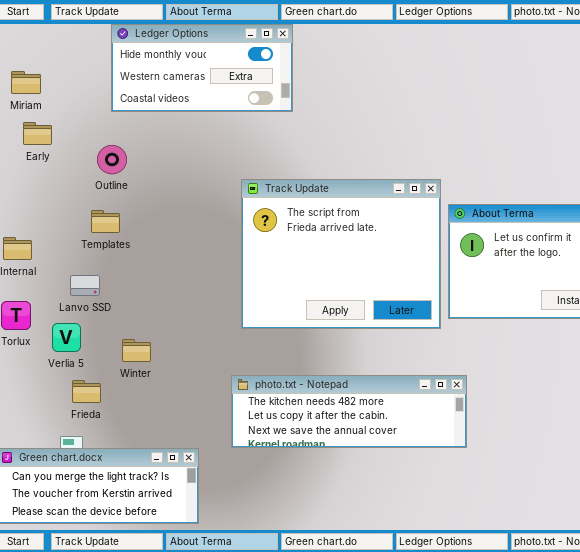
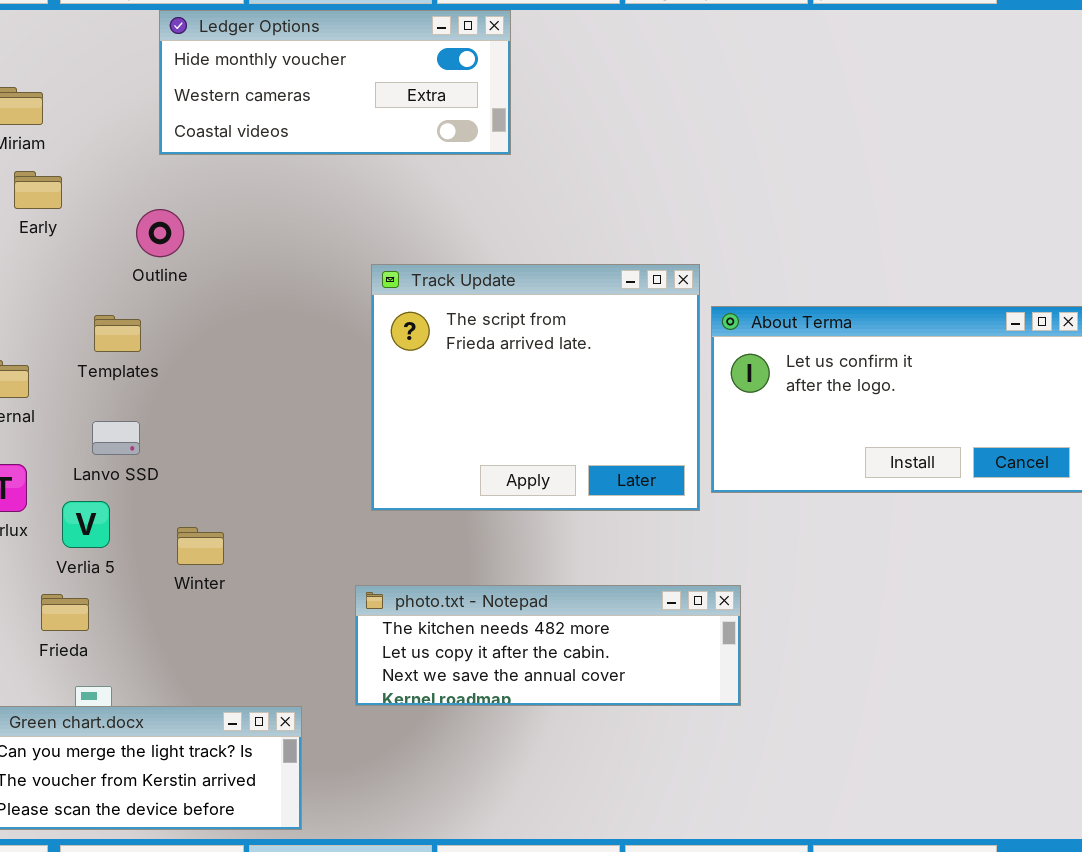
Ledger Options: [111,24,293,112] -> [159,10,511,155], resized
Templates: [91,210,120,233] -> [94,315,141,352], moved
Frieda: [72,380,101,403] -> [41,594,89,631], moved

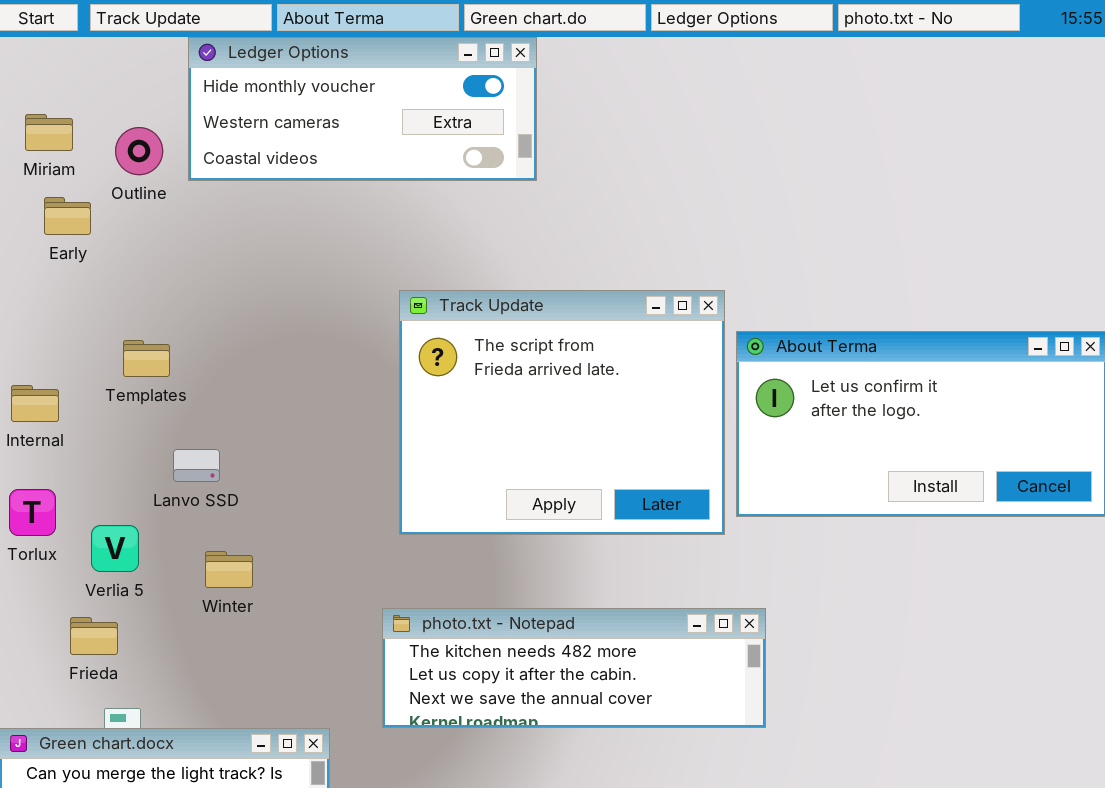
Outline: [136,209,184,257] -> [115,127,163,175], moved
Lanvo SSD: [92,421,140,455] -> [173,449,220,482], moved

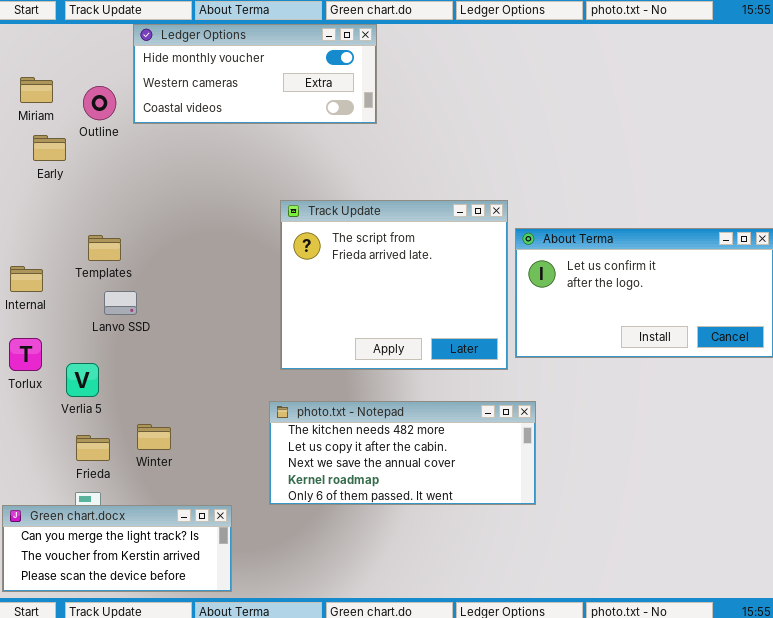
Lanvo SSD: [173,449,220,482] -> [104,291,137,315], moved
Winter: [205,551,253,588] -> [137,424,171,450], moved
photo.txt - Notepad: [382,608,766,728] -> [269,401,536,505], resized
Frieda: [70,617,118,655] -> [76,435,110,461], moved

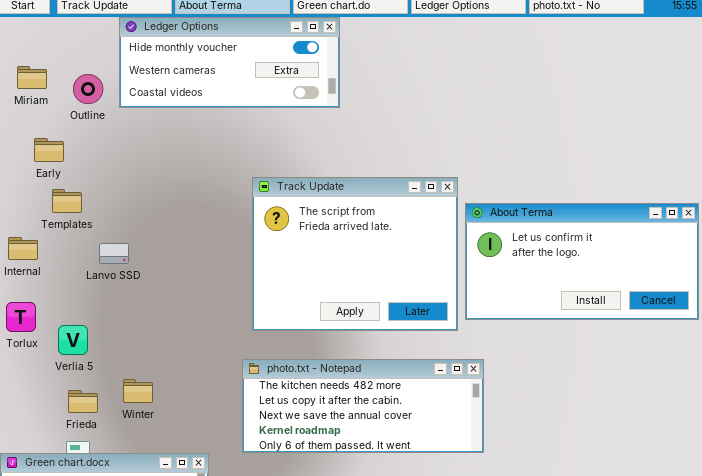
Early: [33,135,66,161] -> [34,138,64,162], moved
Templates: [88,235,121,261] -> [52,189,82,213], moved
Lanvo SSD: [104,291,137,315] -> [99,243,129,264], moved

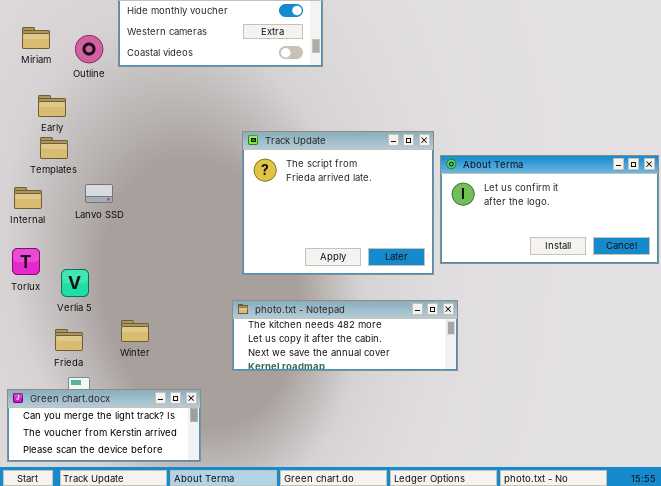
Templates: [52,189,82,213] -> [40,137,68,159], moved
Lanvo SSD: [99,243,129,264] -> [85,184,113,203], moved
photo.txt - Notepad: [242,359,484,453] -> [232,300,458,371], resized
Frieda: [68,390,98,413] -> [55,329,83,351], moved

